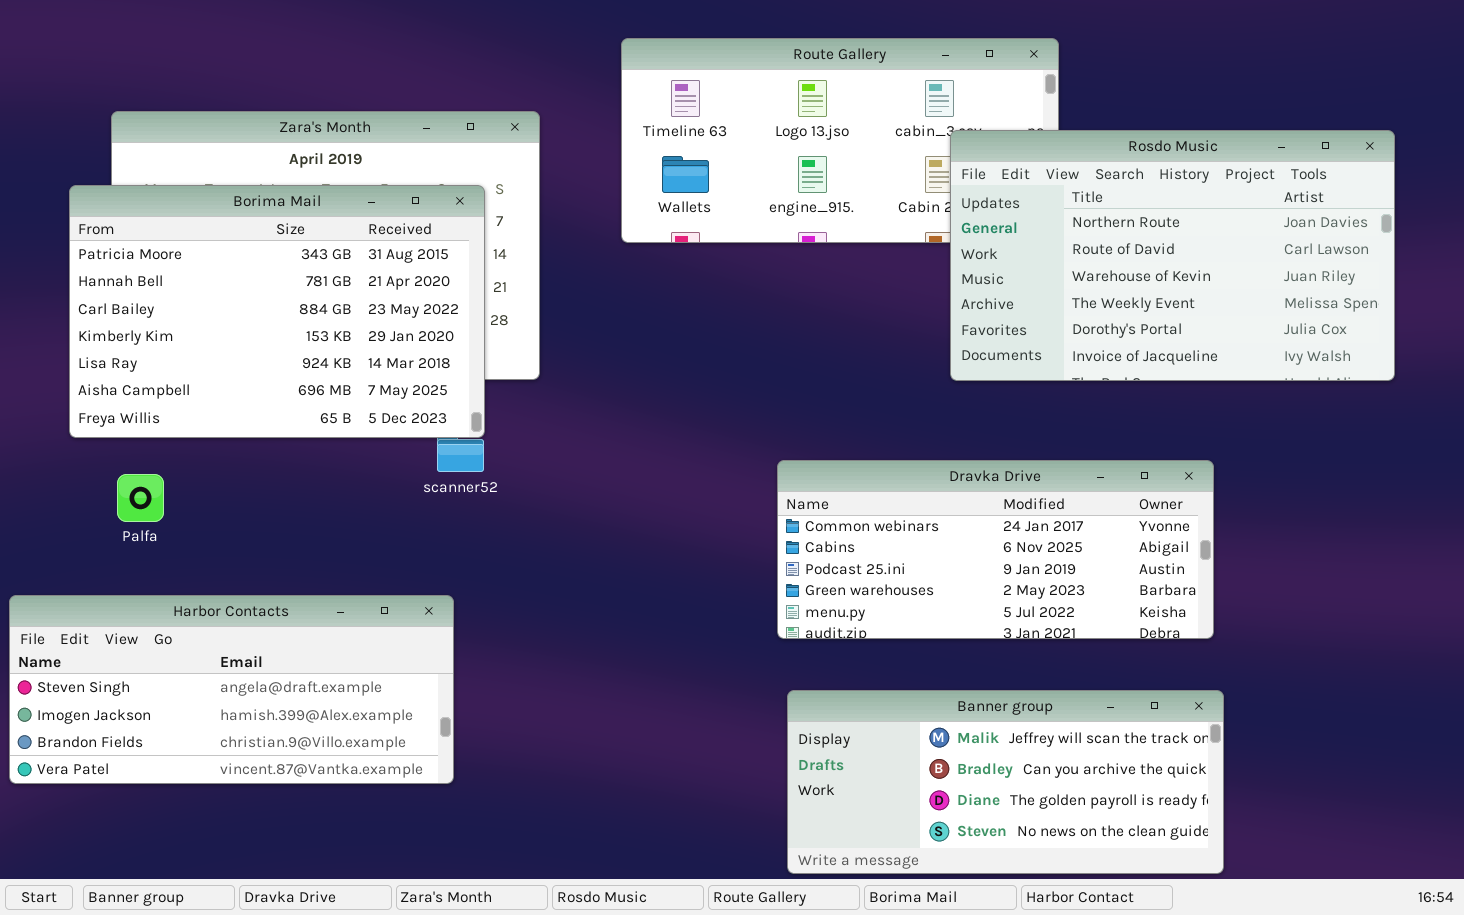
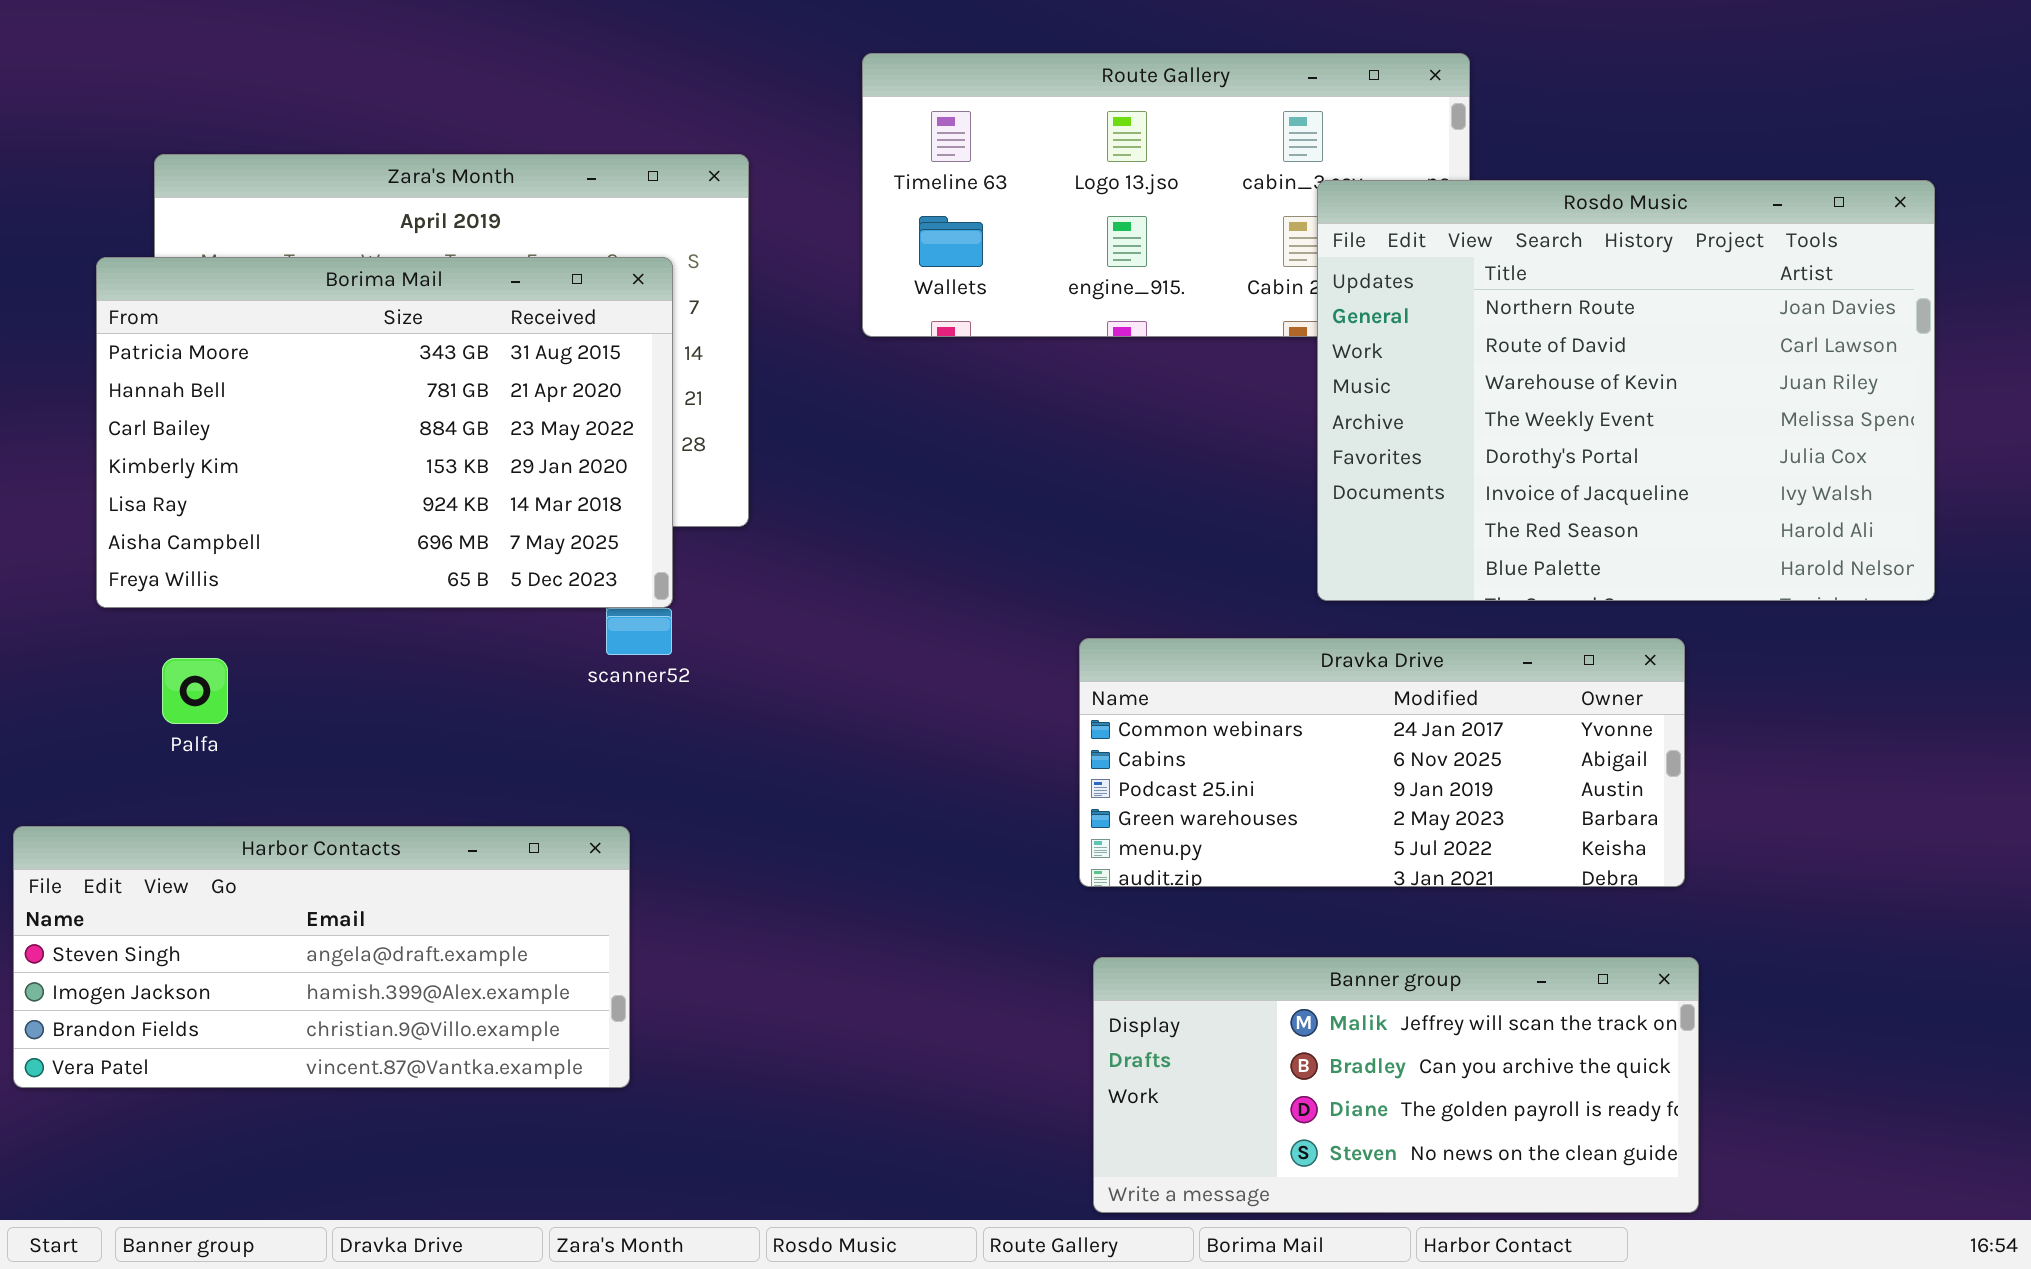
Rosdo Music: [950,130,1395,381] -> [1317,180,1935,601], resized

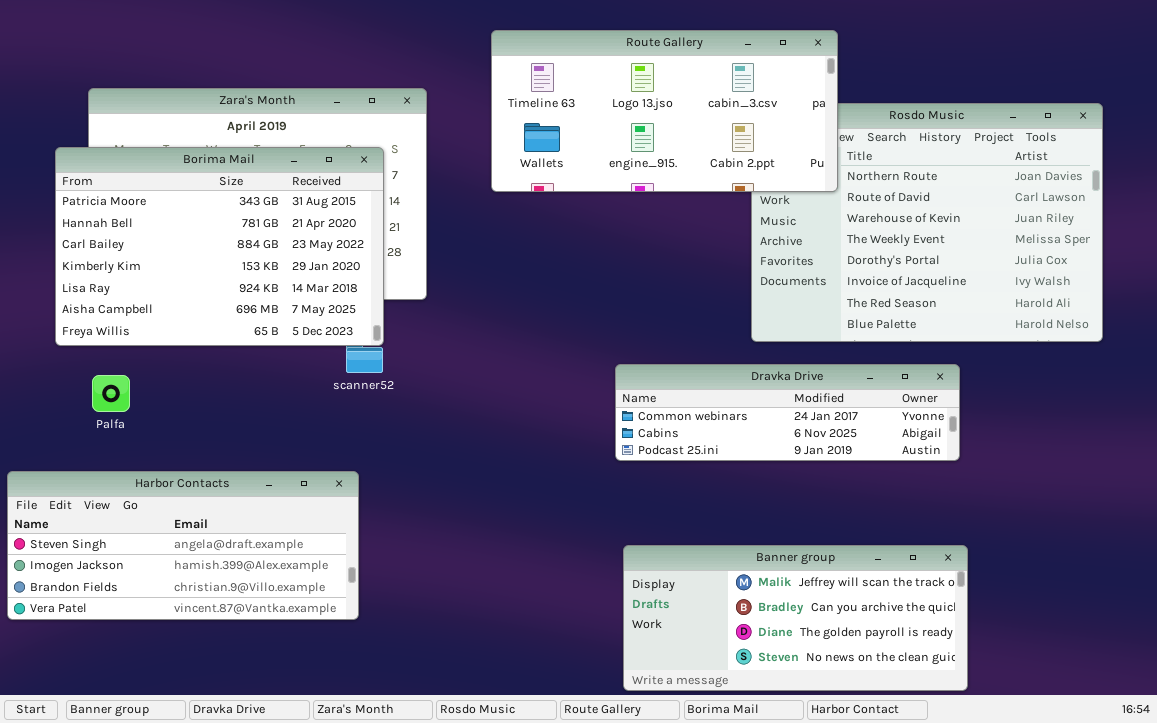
Route Gallery: [862,53,1470,337] -> [491,30,838,192], raised
Dravka Drive: [1079,638,1685,887] -> [615,364,960,461], resized

